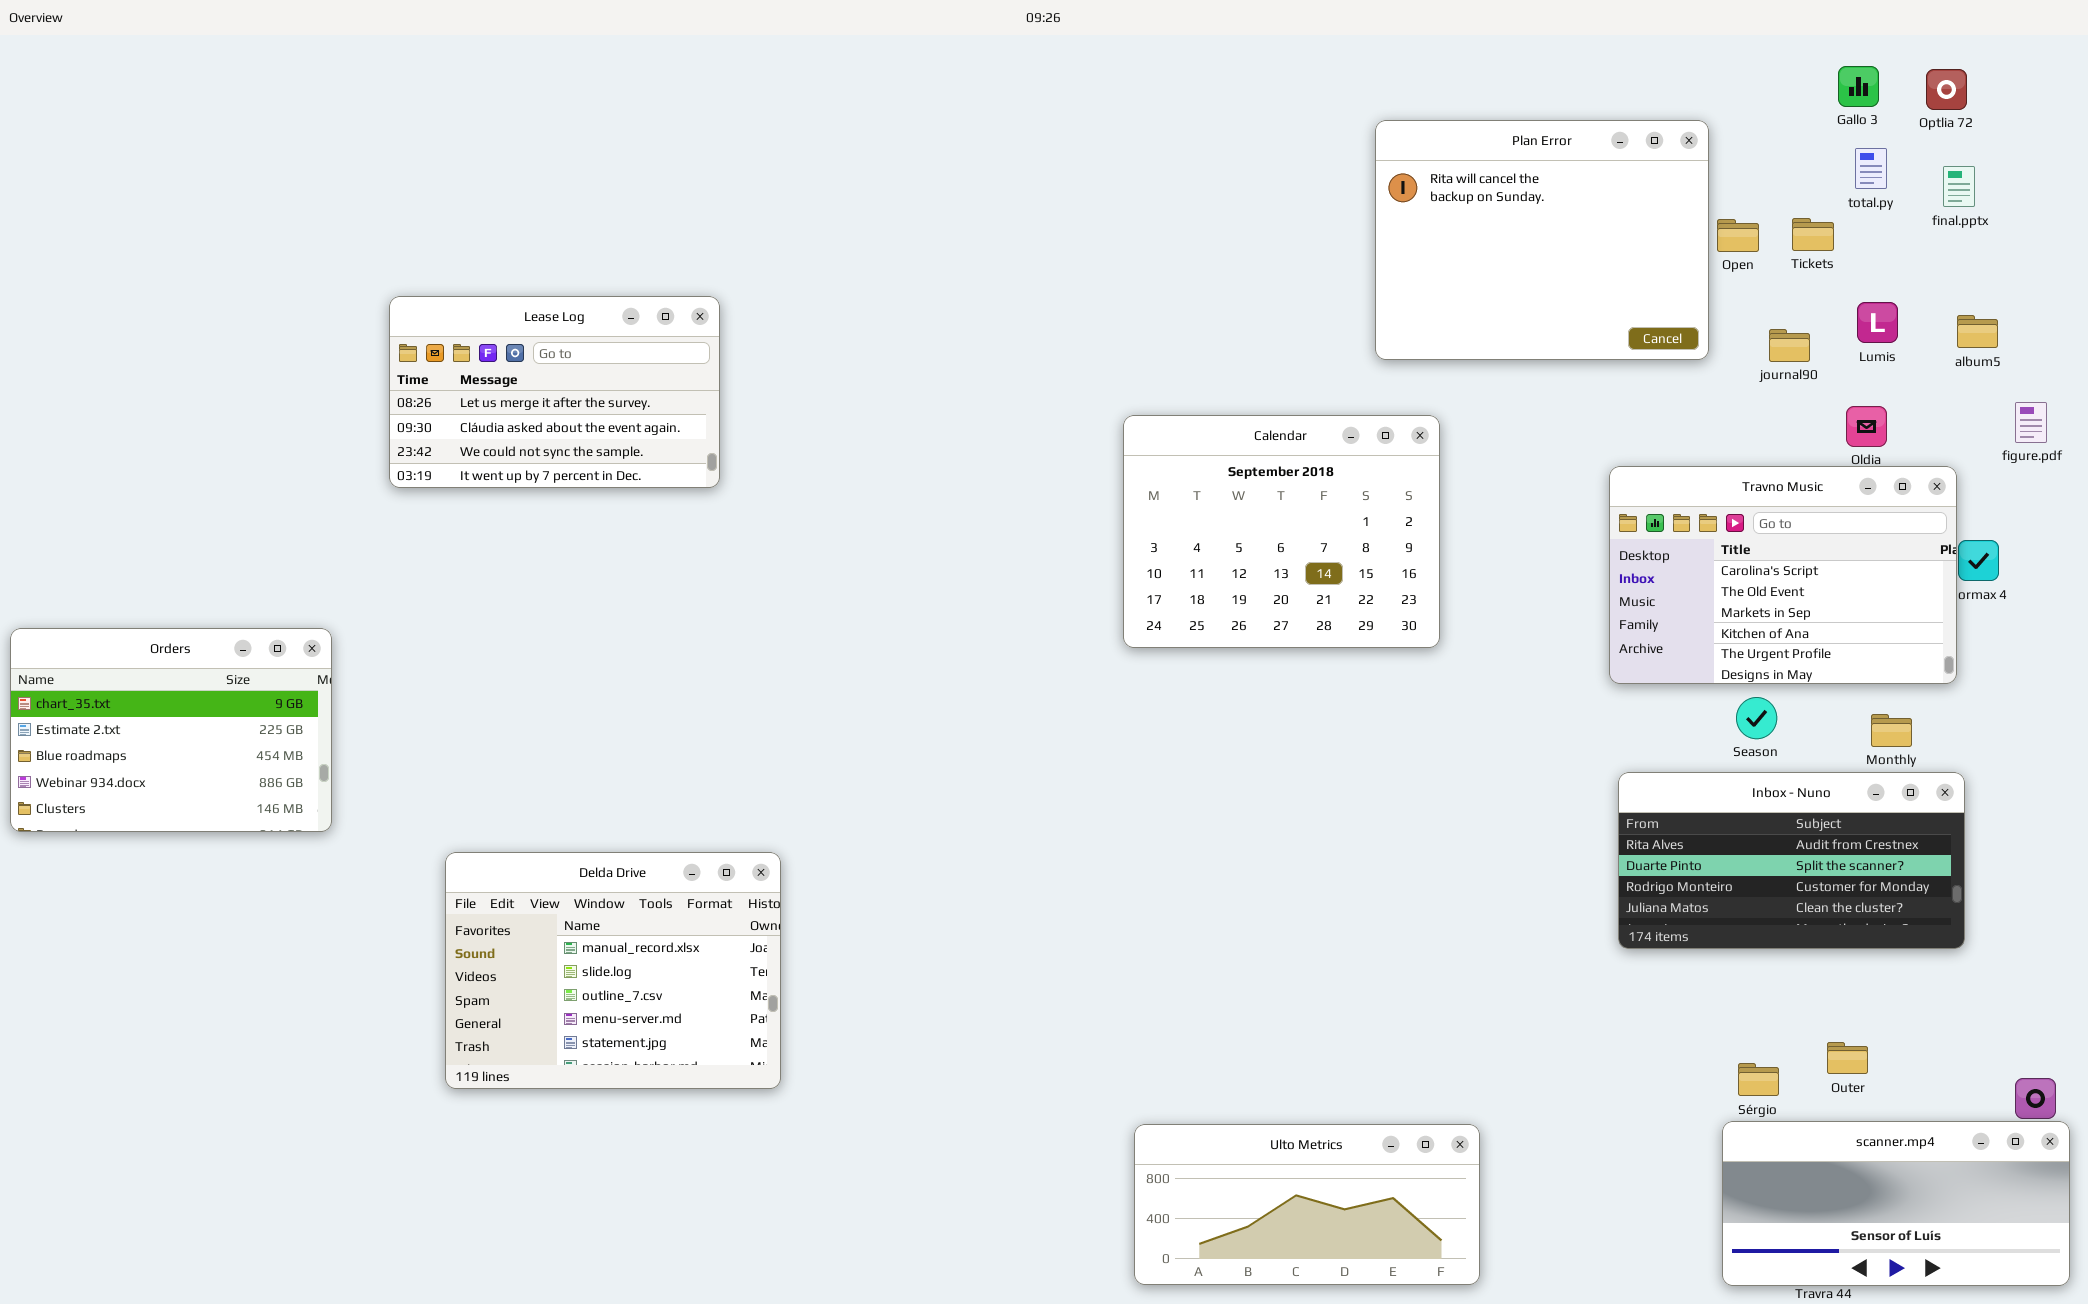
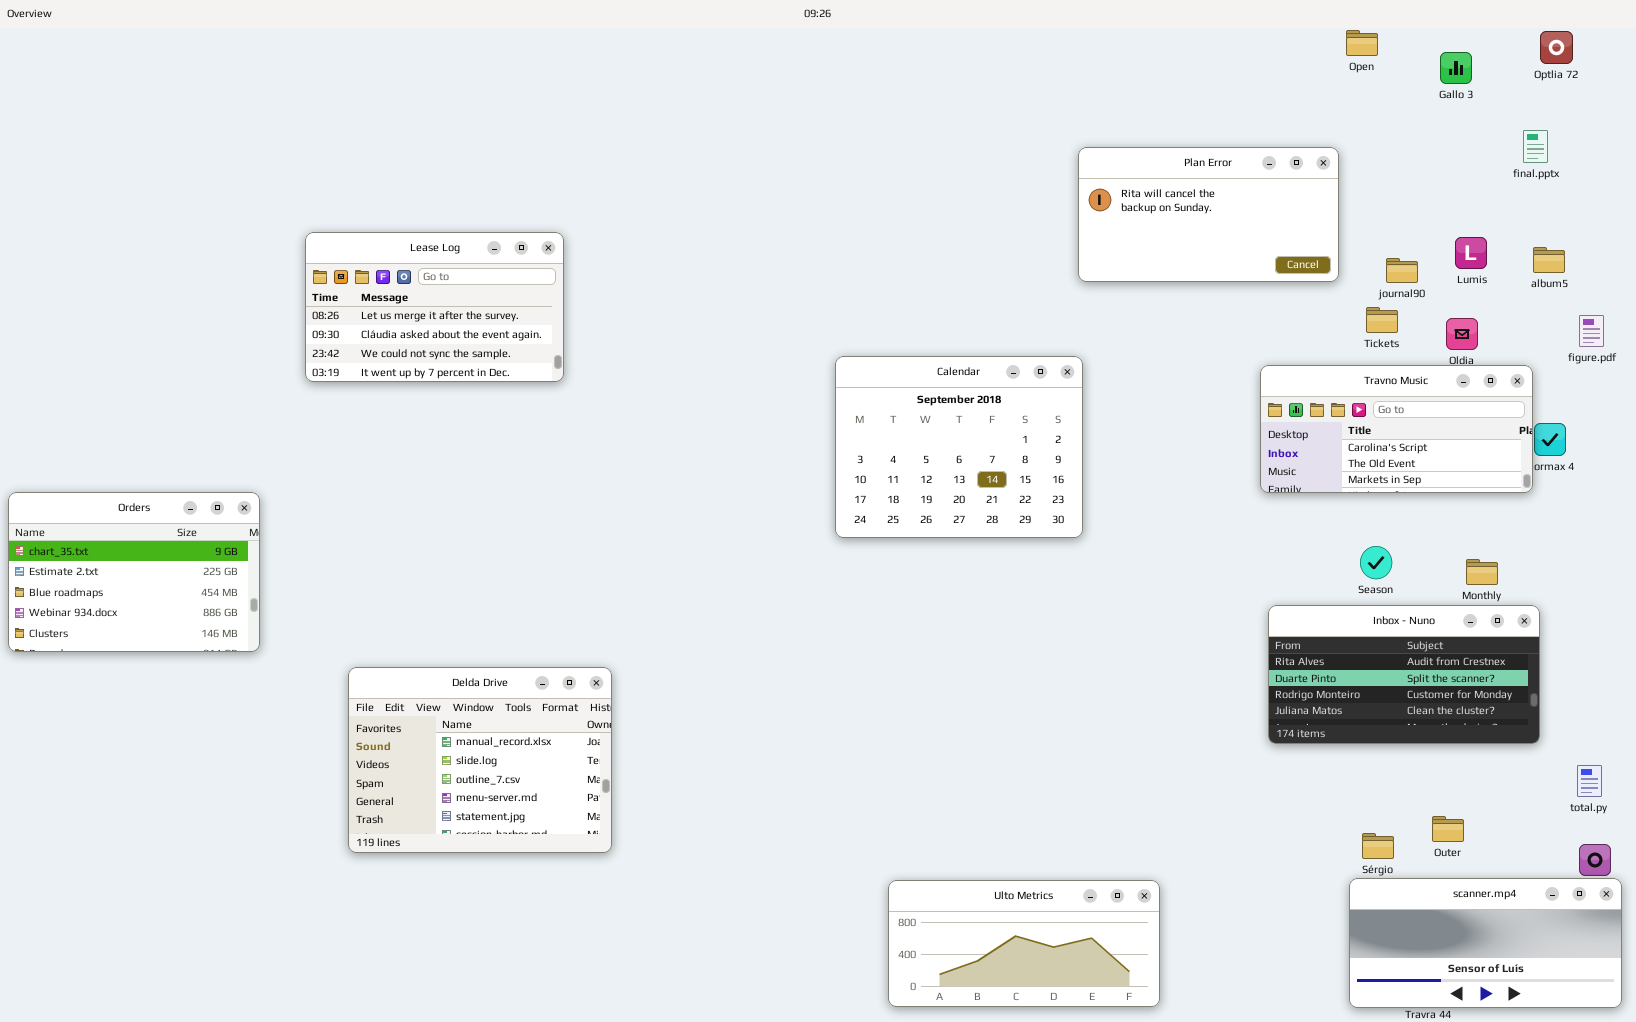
Optlia 72: [1926,69,1967,110] -> [1540,31,1573,64], moved
Plan Error: [1375,120,1709,360] -> [1078,147,1339,282], resized
total.py: [1855,148,1887,189] -> [1577,765,1602,797], moved
Tickets: [1792,218,1834,251] -> [1366,307,1398,333], moved
Open: [1717,219,1759,252] -> [1346,30,1378,56], moved
Calendar: [1123,415,1440,648] -> [835,356,1083,538], moved
Travno Music: [1609,466,1957,684] -> [1260,365,1533,493], resized

